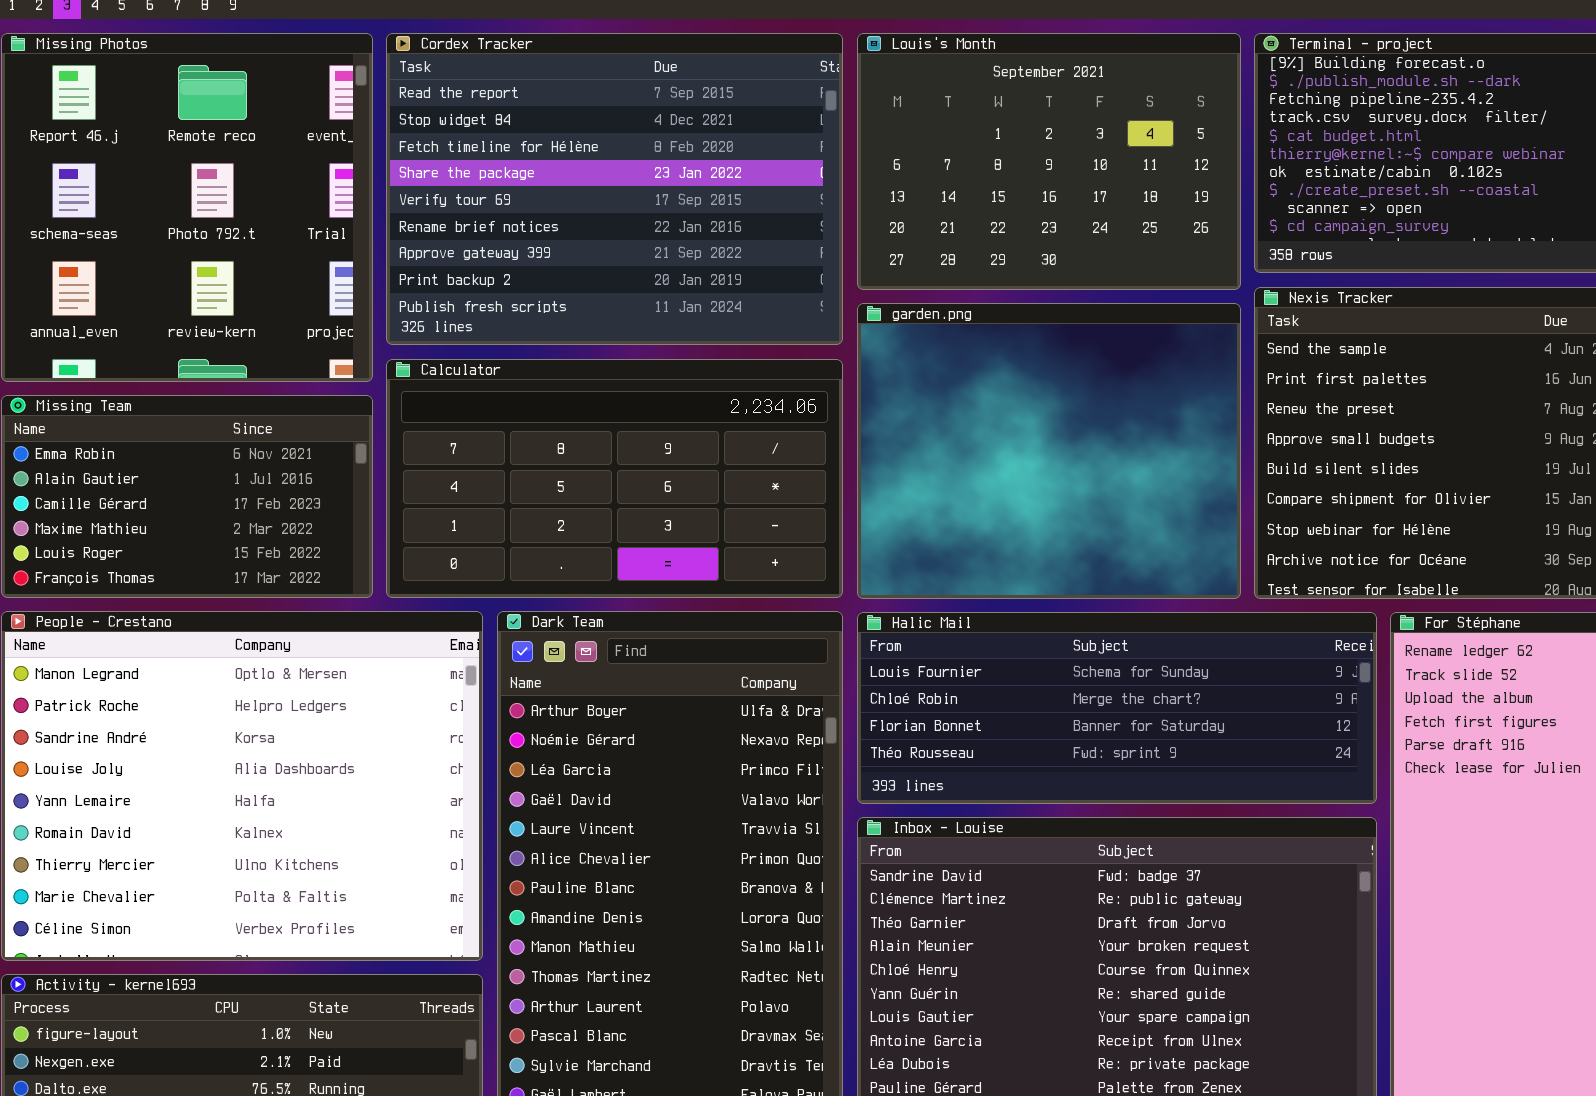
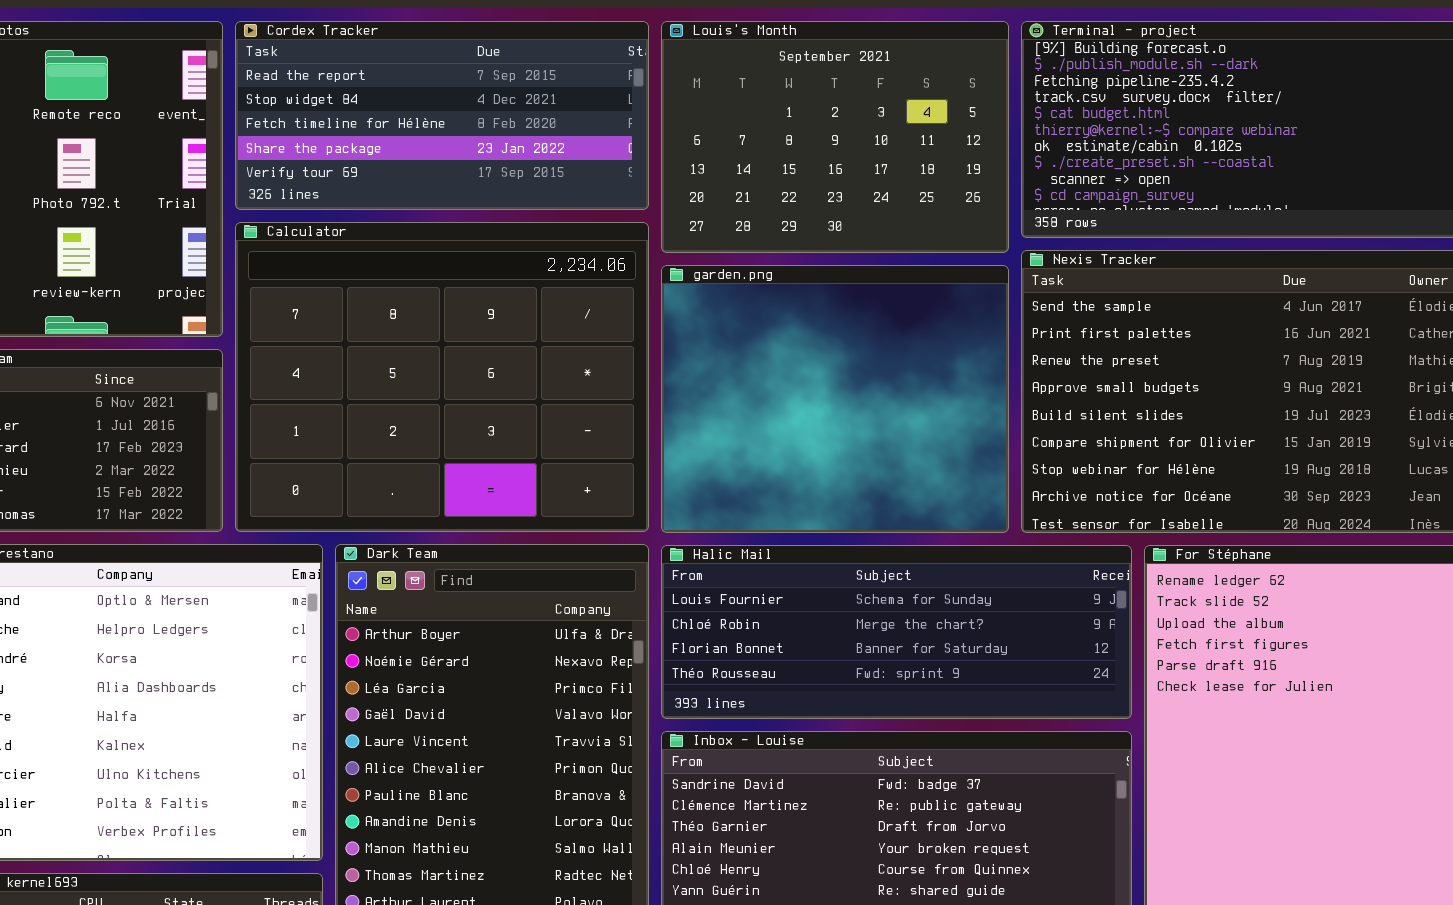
Cordex Tracker: [386,33,843,345] -> [235,21,649,210], resized
Calculator: [386,359,843,598] -> [235,222,649,532], resized

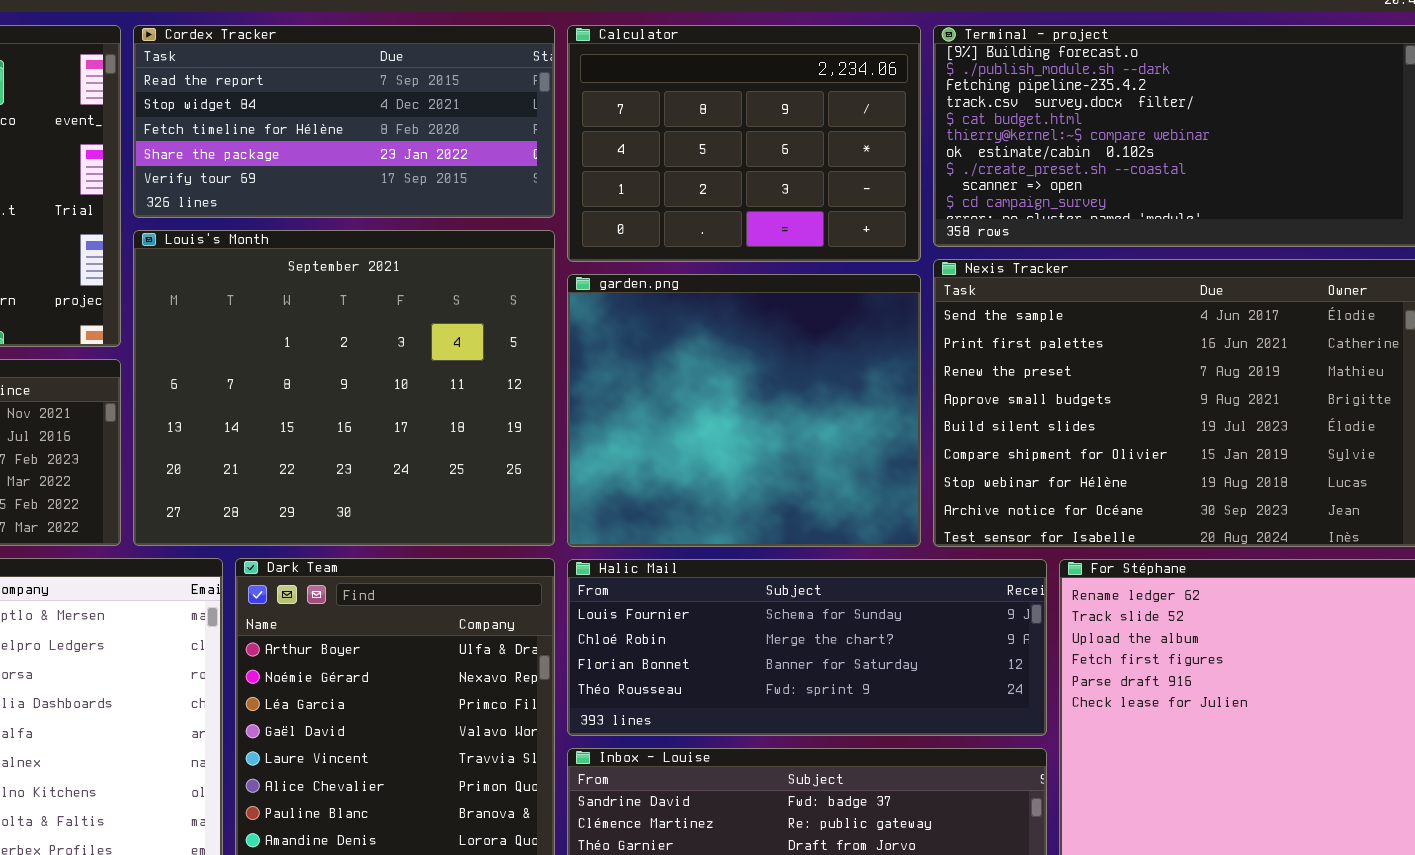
Louis's Month: [661,21,1009,253] -> [133,230,555,546], moved, resized
Calculator: [235,222,649,532] -> [567,25,921,262], moved, resized

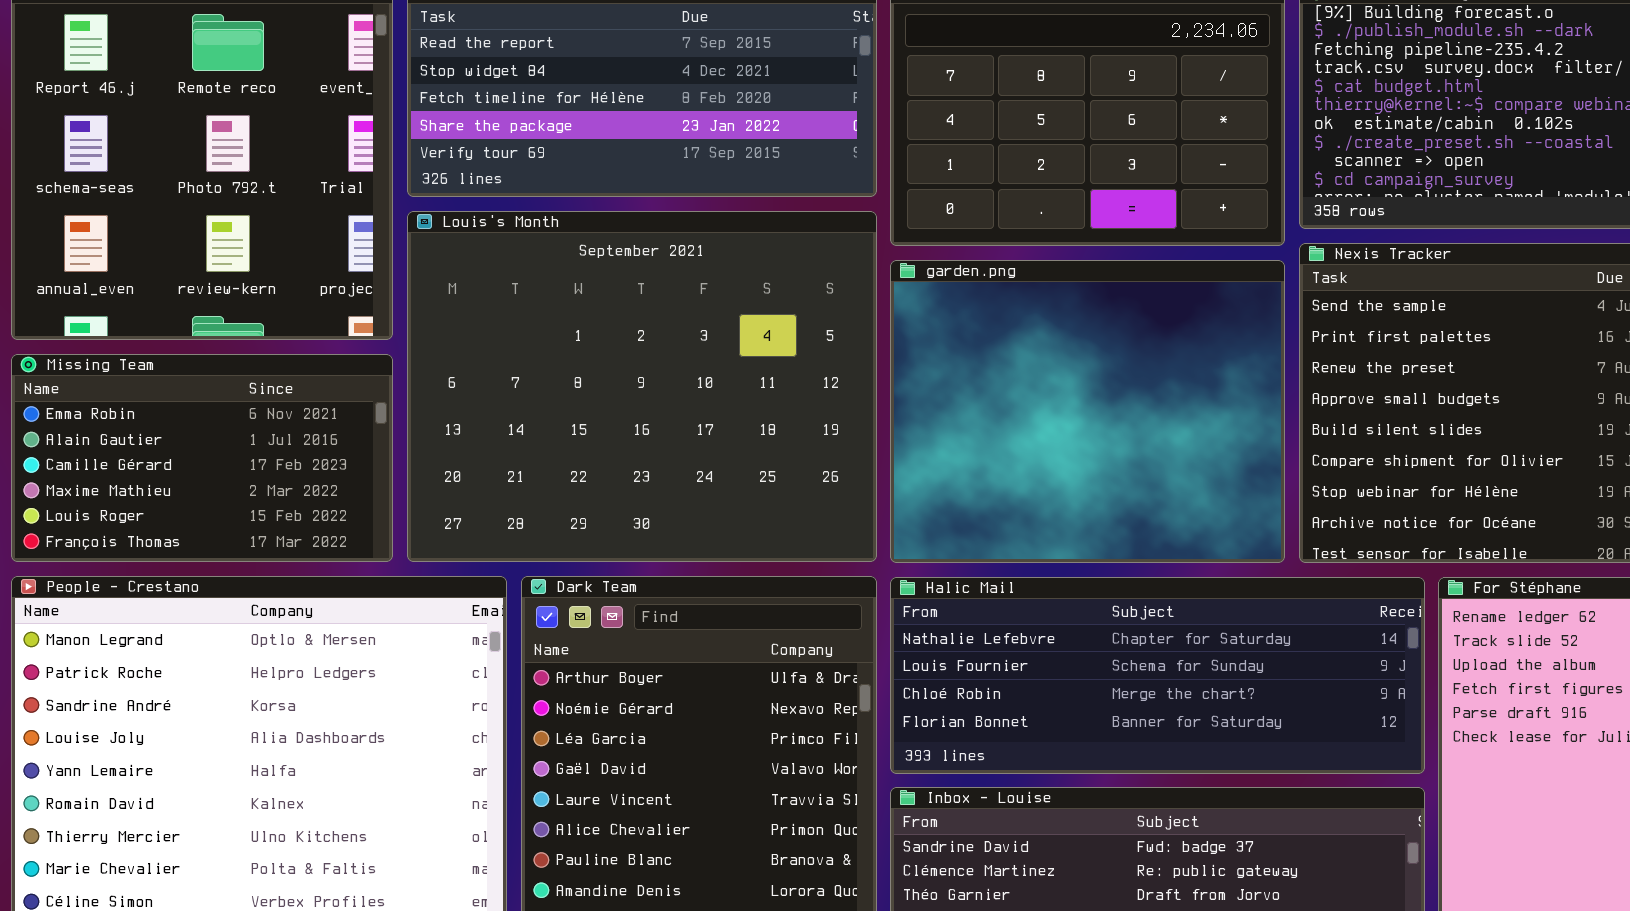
Halic Mail: [567,559,1047,736] -> [890,577,1425,774], scrolled up 1 row

